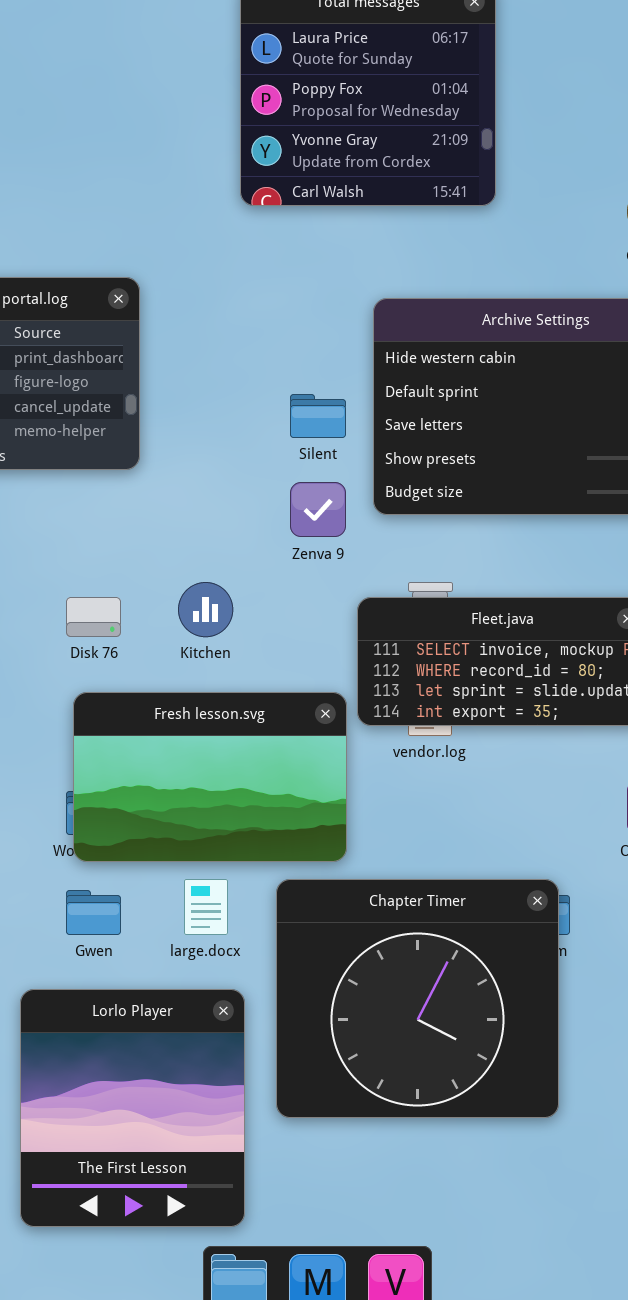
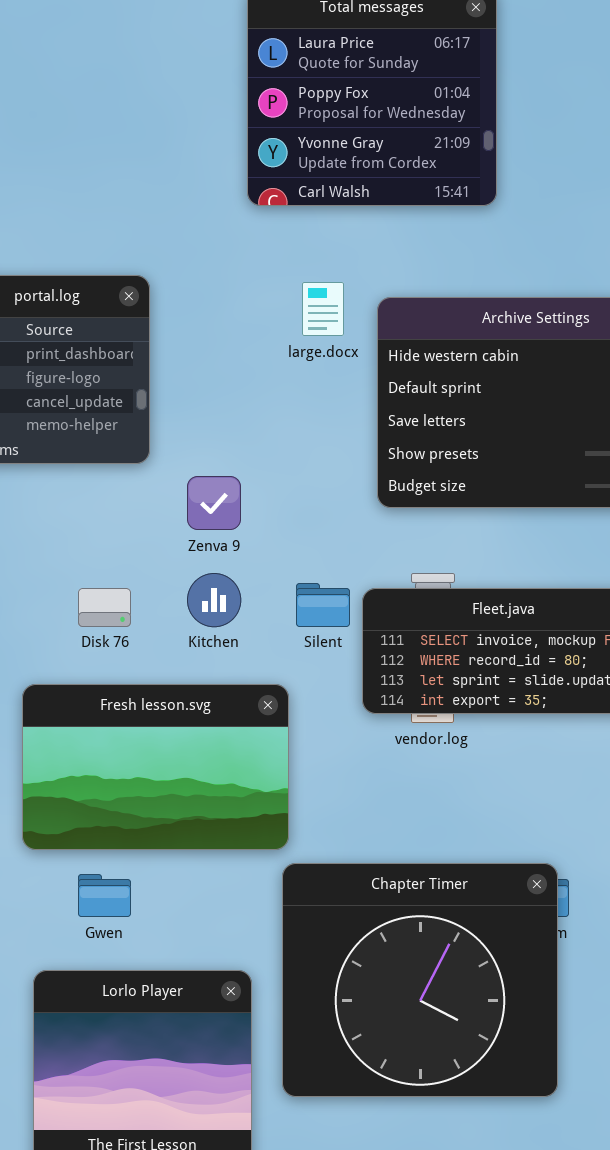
Silent: [290,394,346,438] -> [296,583,350,627], moved
Zenva 9: [290,482,346,537] -> [187,476,241,530], moved
Fresh lesson.svg: [73,692,347,862] -> [22,684,289,850], moved
large.docx: [184,879,228,935] -> [302,282,344,336], moved

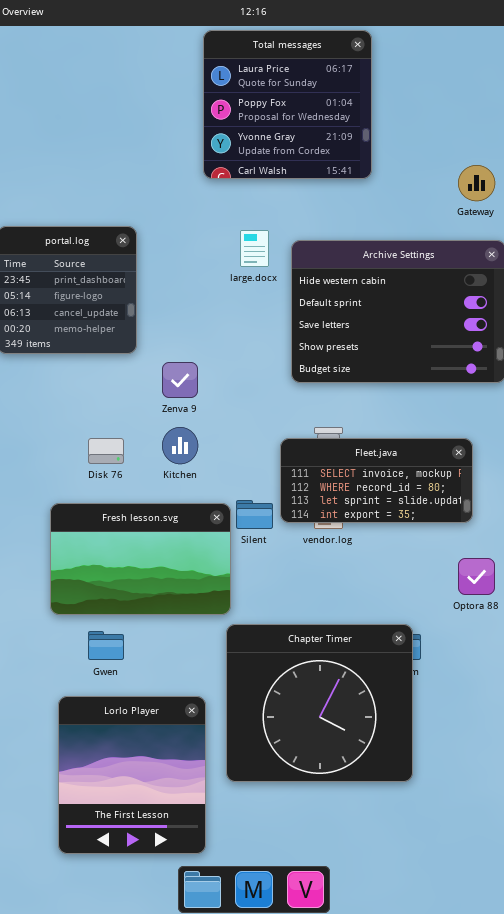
Silent: [296,583,350,627] -> [236,500,273,529], moved

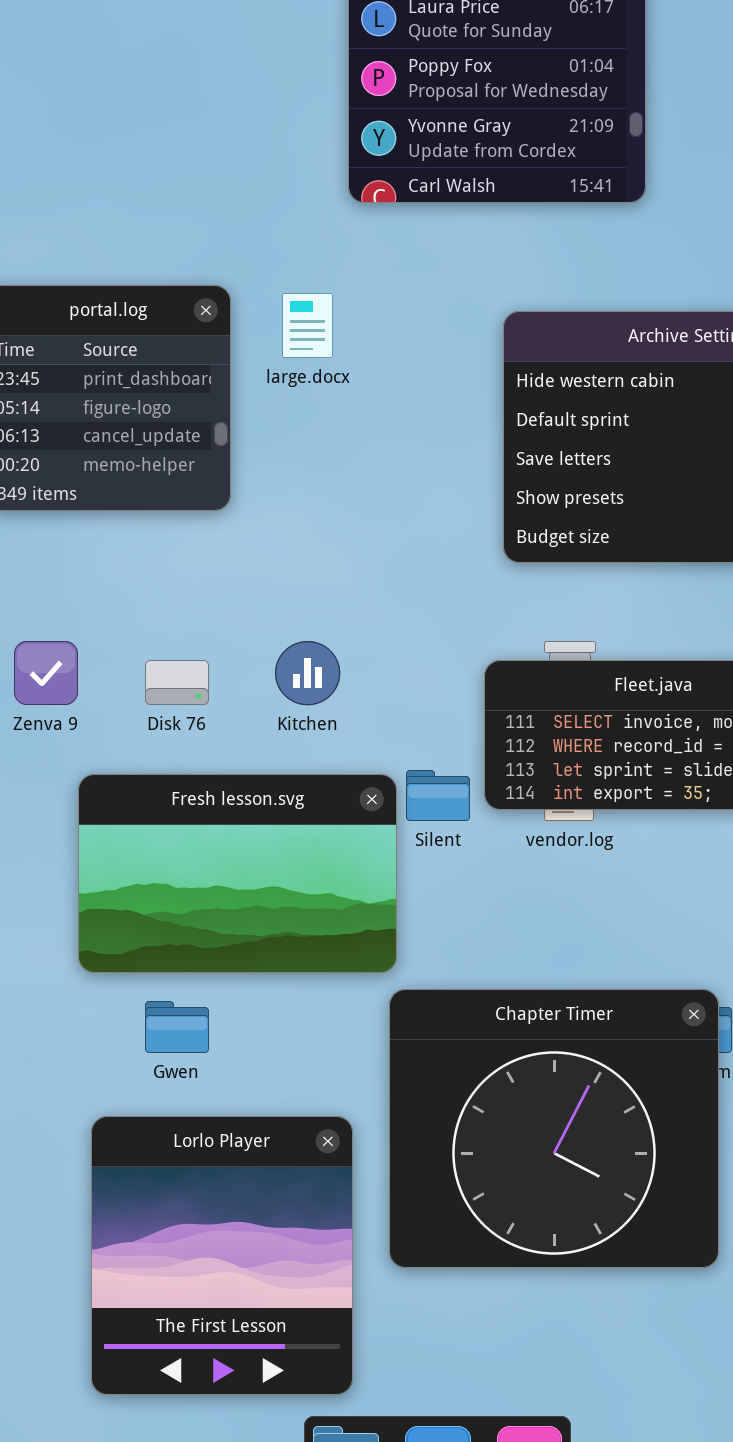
large.docx: [240,230,269,267] -> [282,293,333,358], moved
Zenva 9: [162,362,198,398] -> [14,641,78,705], moved

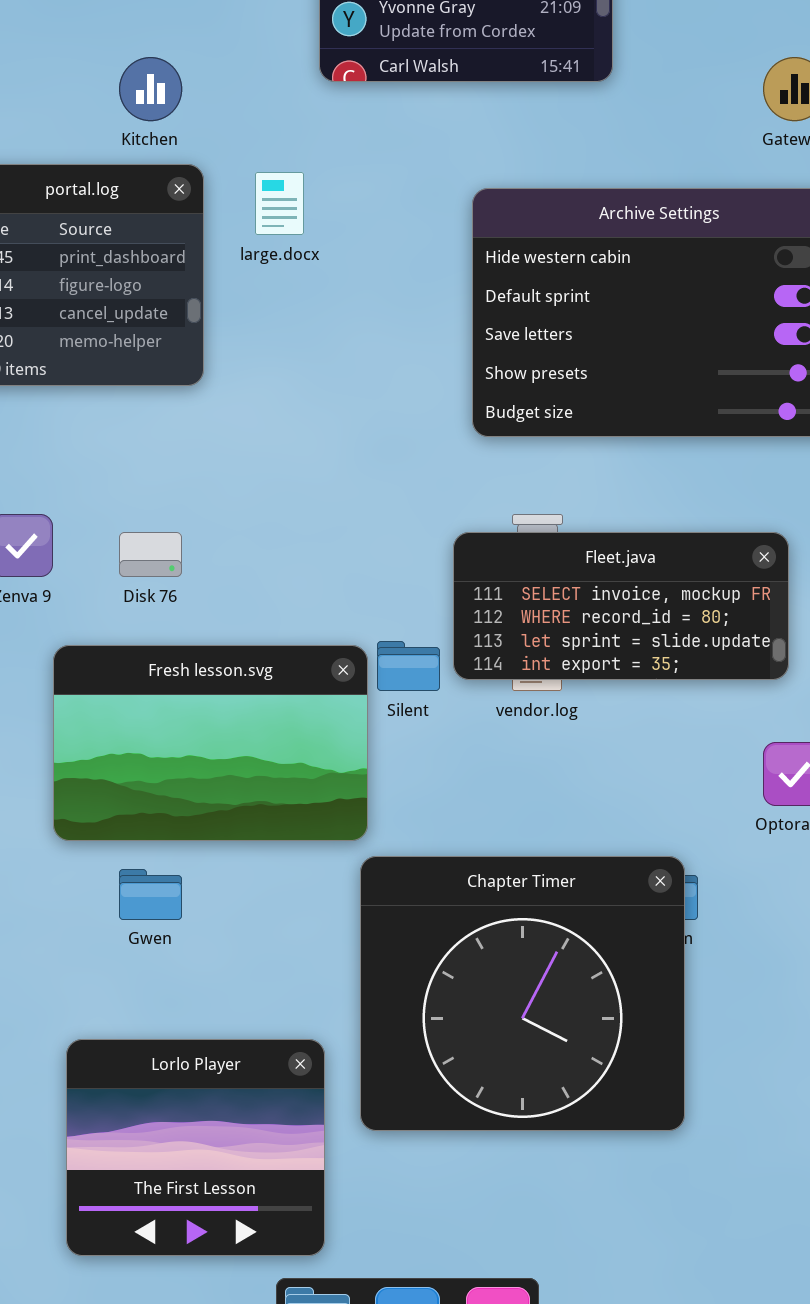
Kitchen: [275,641,340,705] -> [119,57,182,121], moved
Lorlo Player: [91,1116,353,1395] -> [66,1039,325,1256], resized

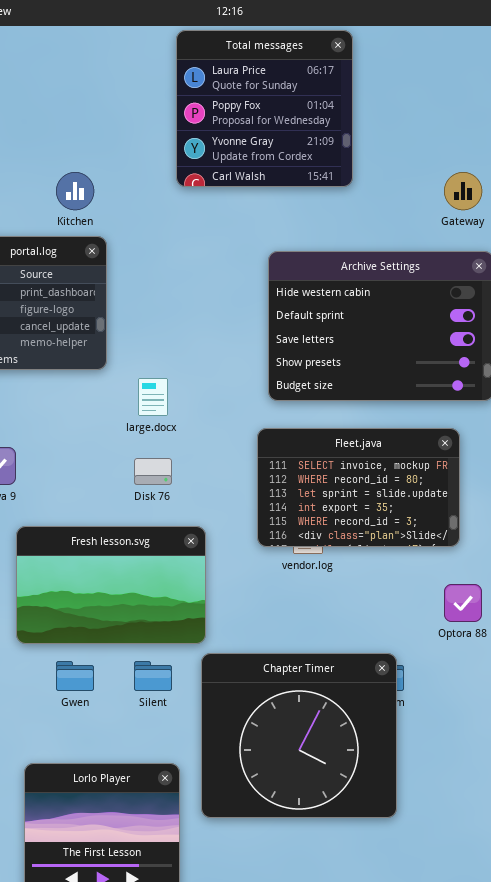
large.docx: [255,172,304,235] -> [138,378,168,416], moved
Disk 76: [119,532,182,577] -> [134,458,172,485], moved
Fleet.java: [453,532,789,680] -> [257,428,460,547], resized
Silent: [377,641,440,691] -> [134,661,172,691], moved

